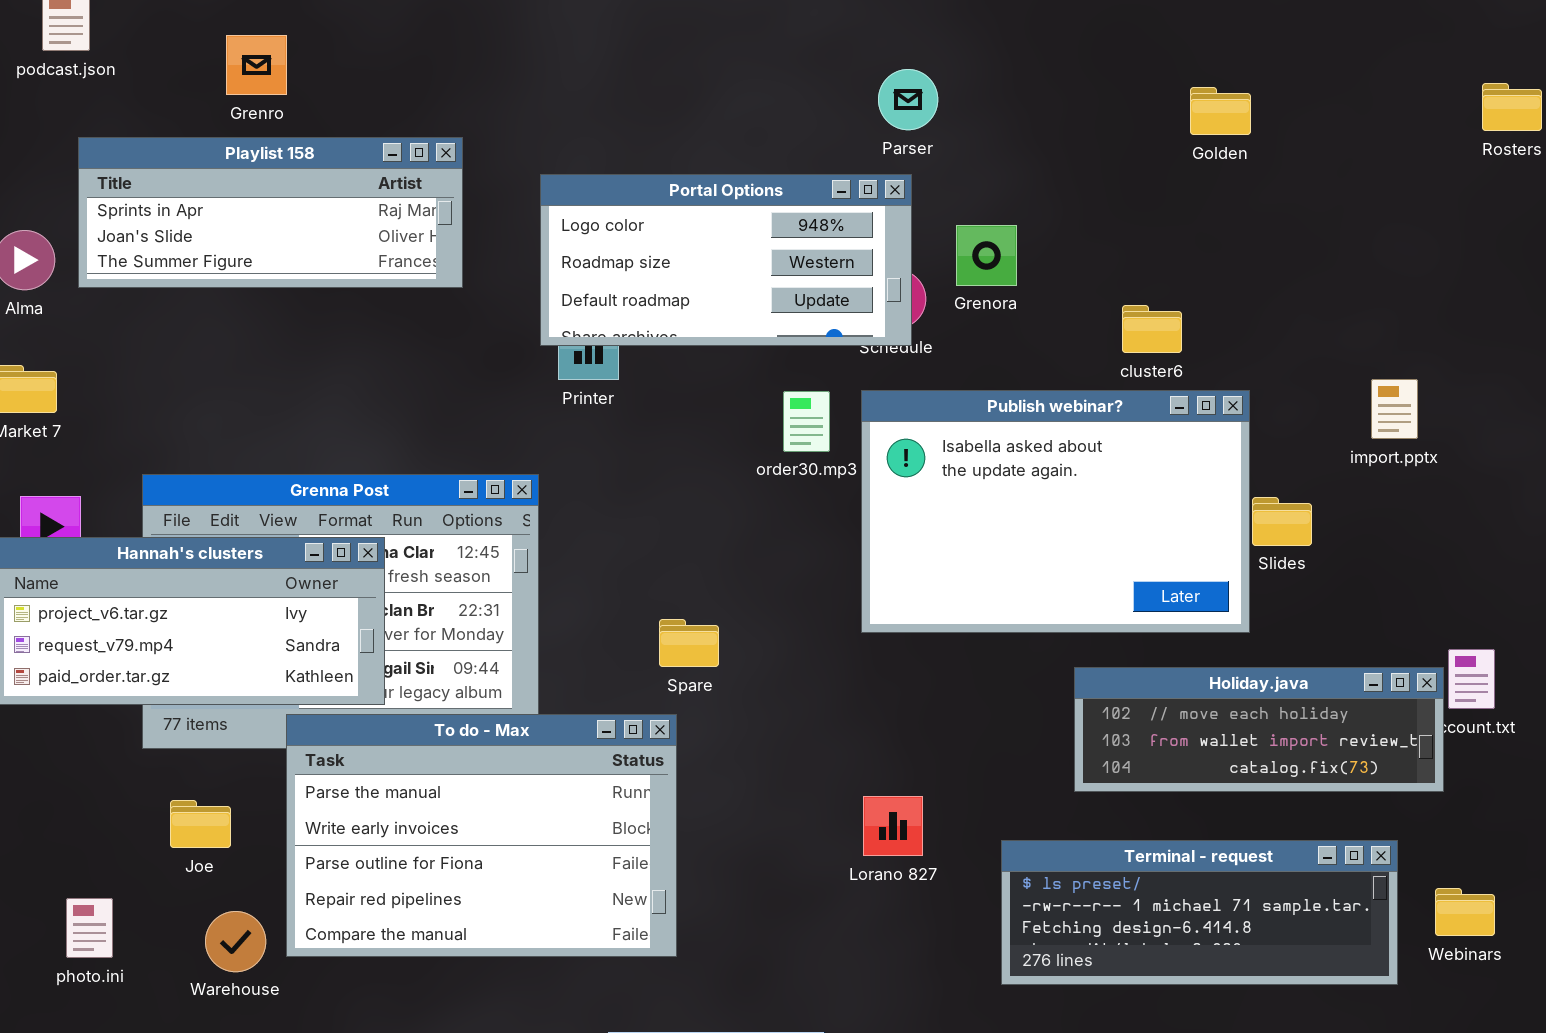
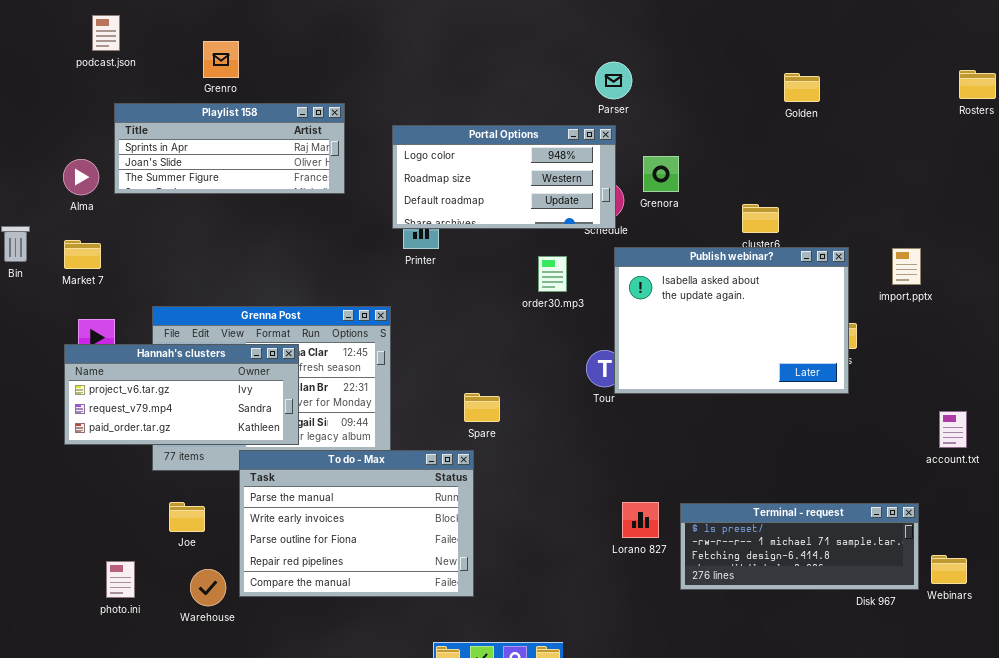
Publish webinar?: [861,390,1250,633] -> [614,247,849,394], moved
Holiday.java: [1074,667,1444,792] -> none, closed
Lorano 827: [863,796,923,856] -> [622,502,659,538], moved
Terminal - request: [1001,840,1398,985] -> [680,503,919,590], moved

